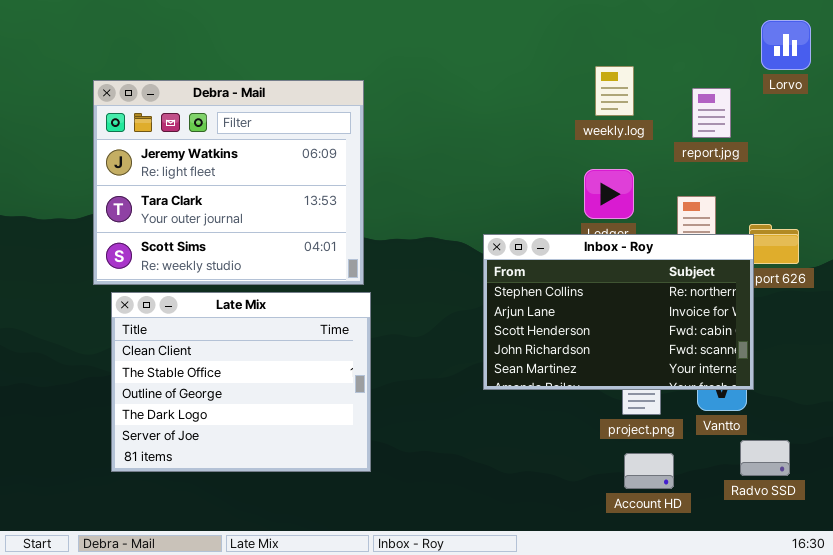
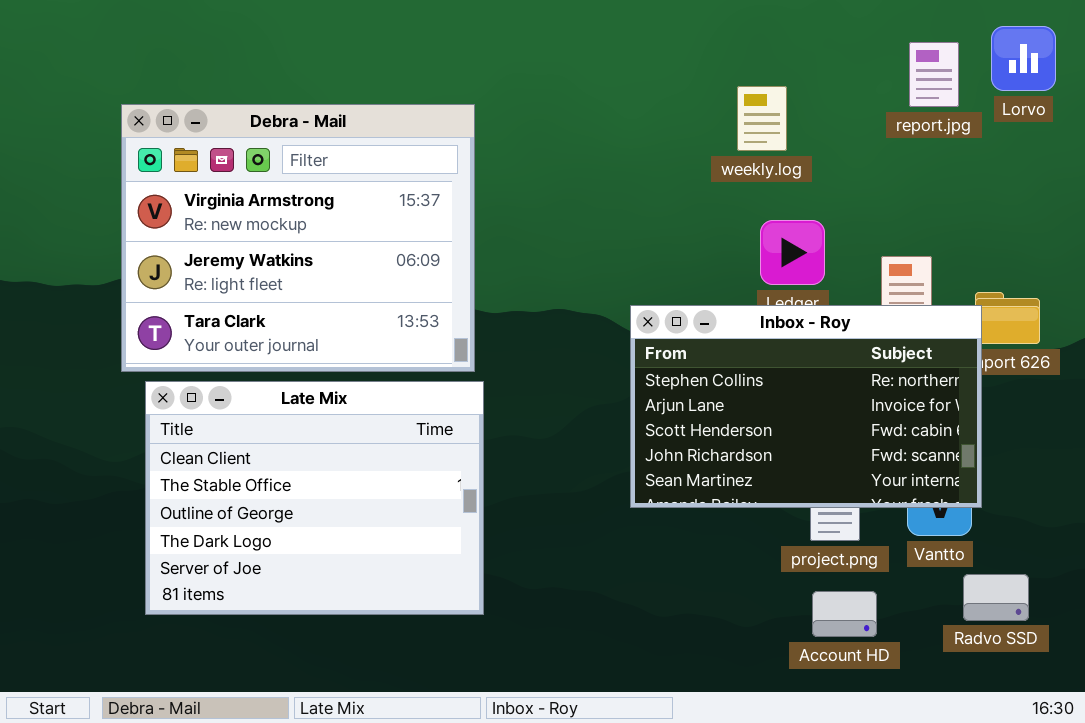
weekly.log: [595,66,634,116] -> [737,86,787,151], moved
Debra - Mail: [93,80,364,285] -> [121,104,475,372], scrolled up 1 row
report.jpg: [692,88,731,138] -> [909,42,959,107], moved

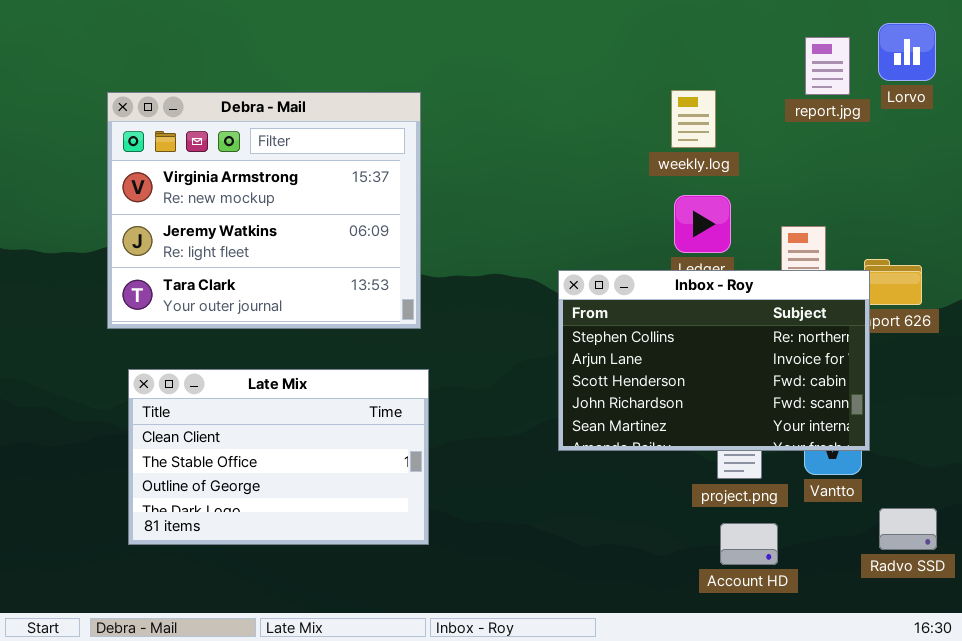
weekly.log: [737,86,787,151] -> [671,90,716,148], moved
Late Mix: [145,381,484,615] -> [128,369,429,545], resized
Radvo SSD: [963,574,1029,621] -> [879,508,937,550], moved

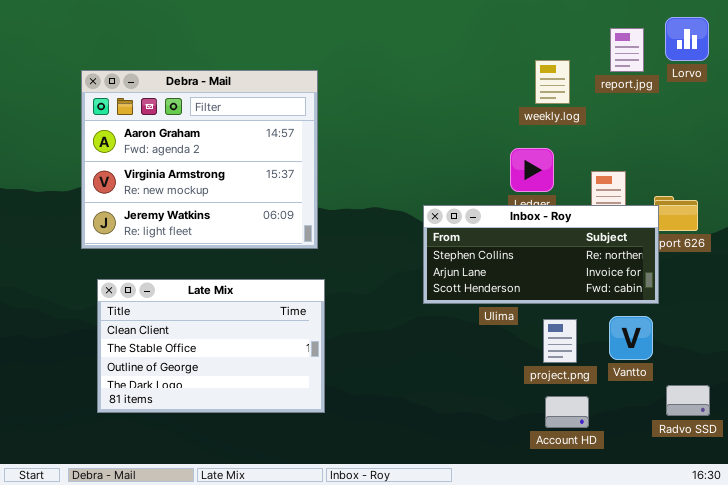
weekly.log: [671,90,716,148] -> [535,60,570,104], moved
Debra - Mail: [107,92,421,329] -> [81,70,318,249], scrolled up 1 row
Inbox - Roy: [558,270,870,451] -> [423,205,659,304], resized

